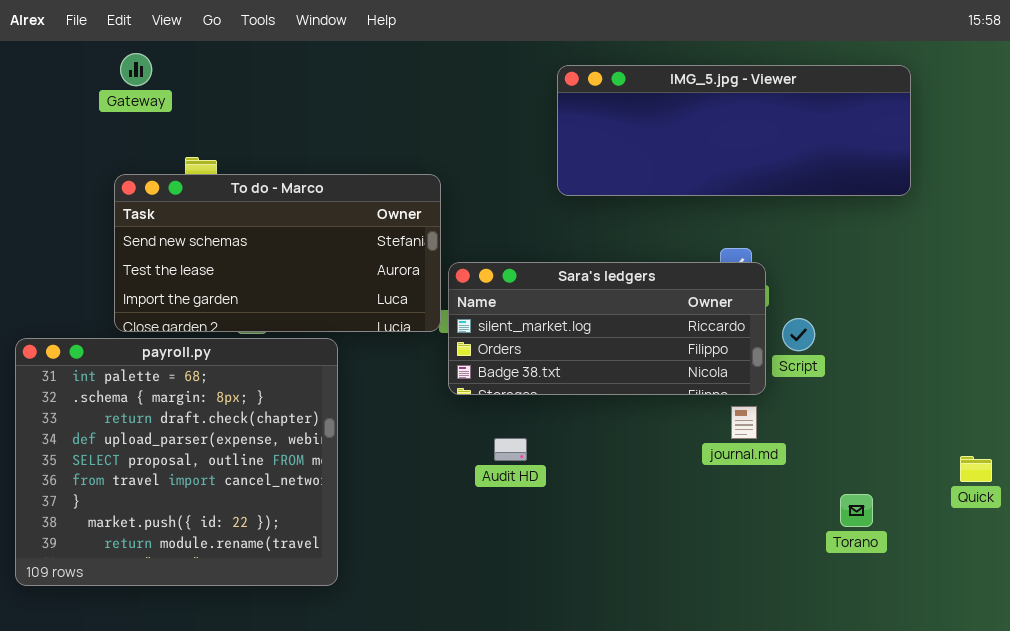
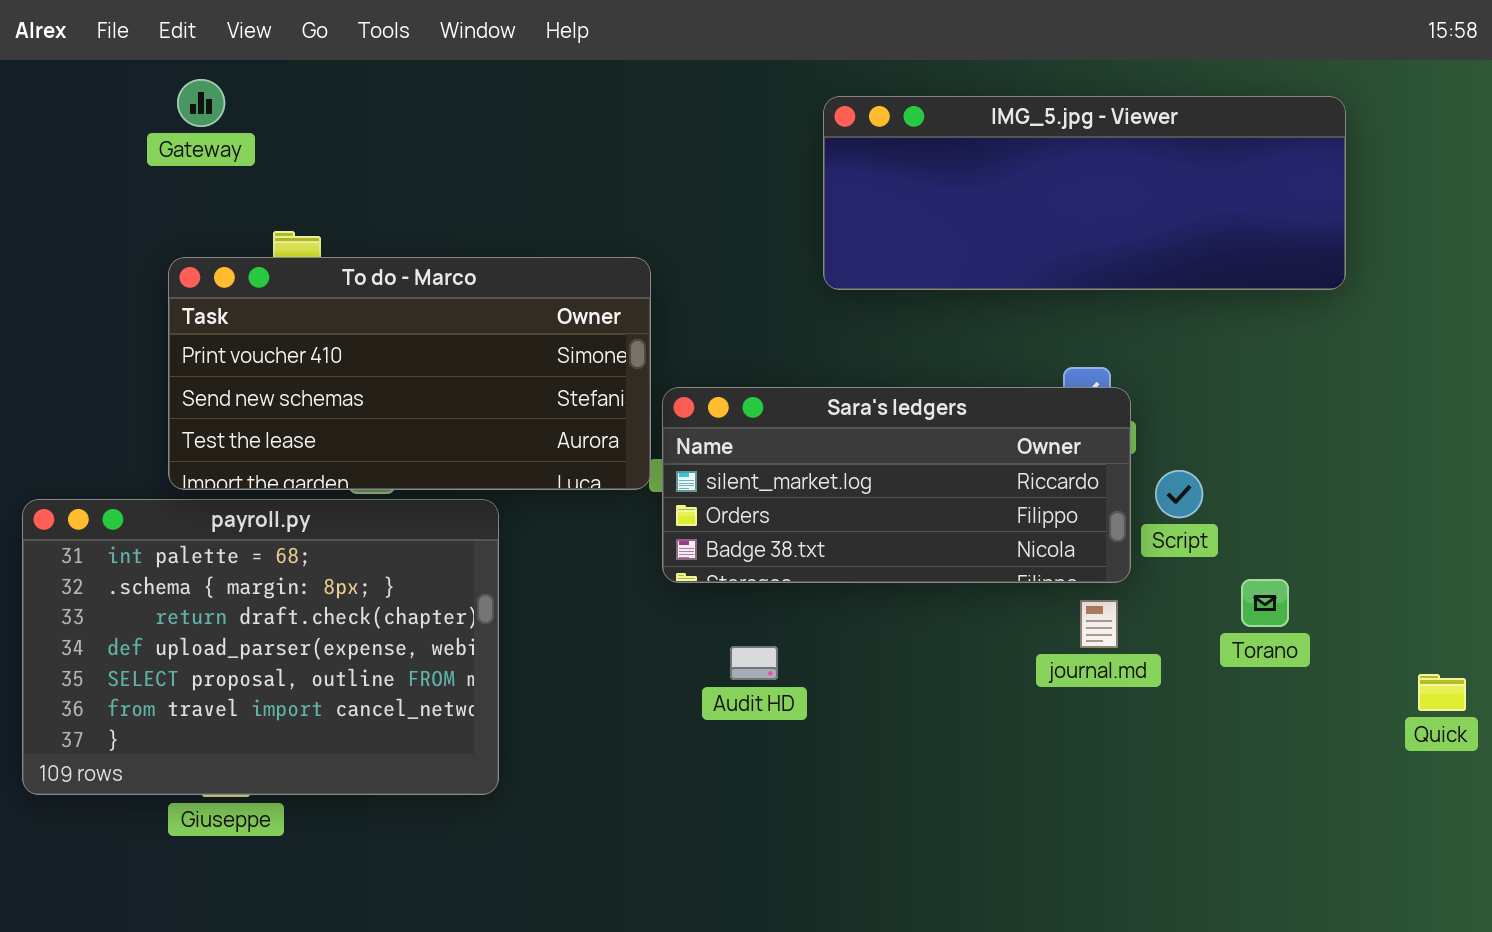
To do - Marco: [114,174,441,332] -> [168,257,651,490], scrolled up 1 row
payroll.py: [15,338,338,586] -> [22,499,499,795], resized
Torano: [840,494,873,527] -> [1241,579,1289,627], moved

